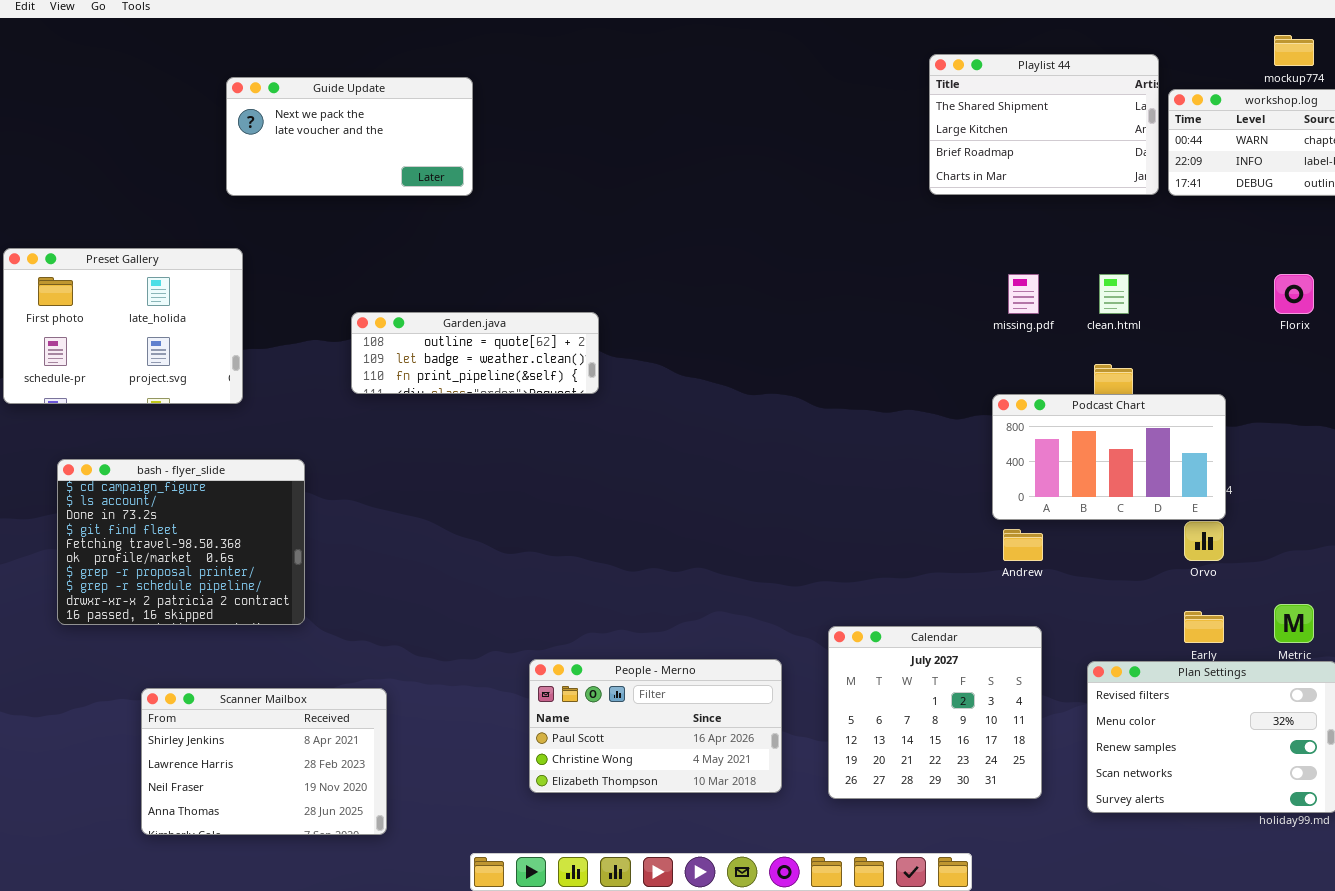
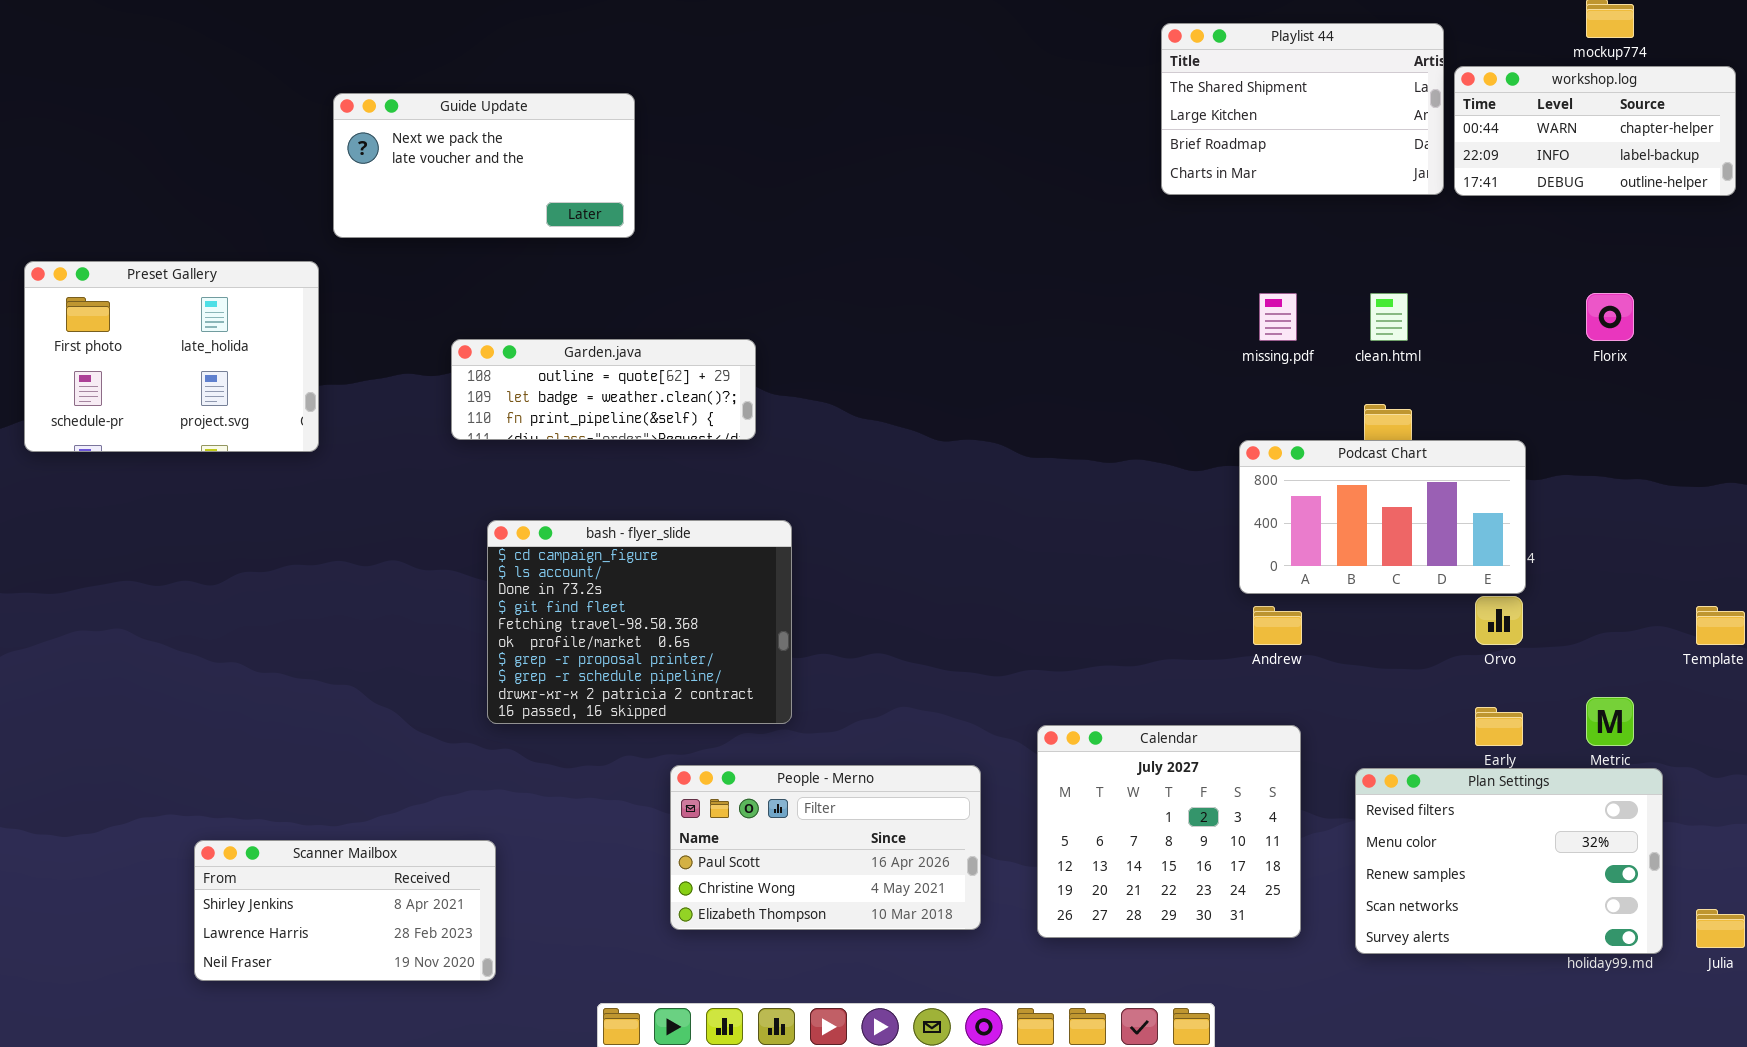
Guide Update: [226,77,473,196] -> [333,93,635,238], moved
bash - flyer_slide: [57,459,305,625] -> [487,520,792,724], moved
Scanner Mailbox: [141,688,387,835] -> [194,840,496,981], resized

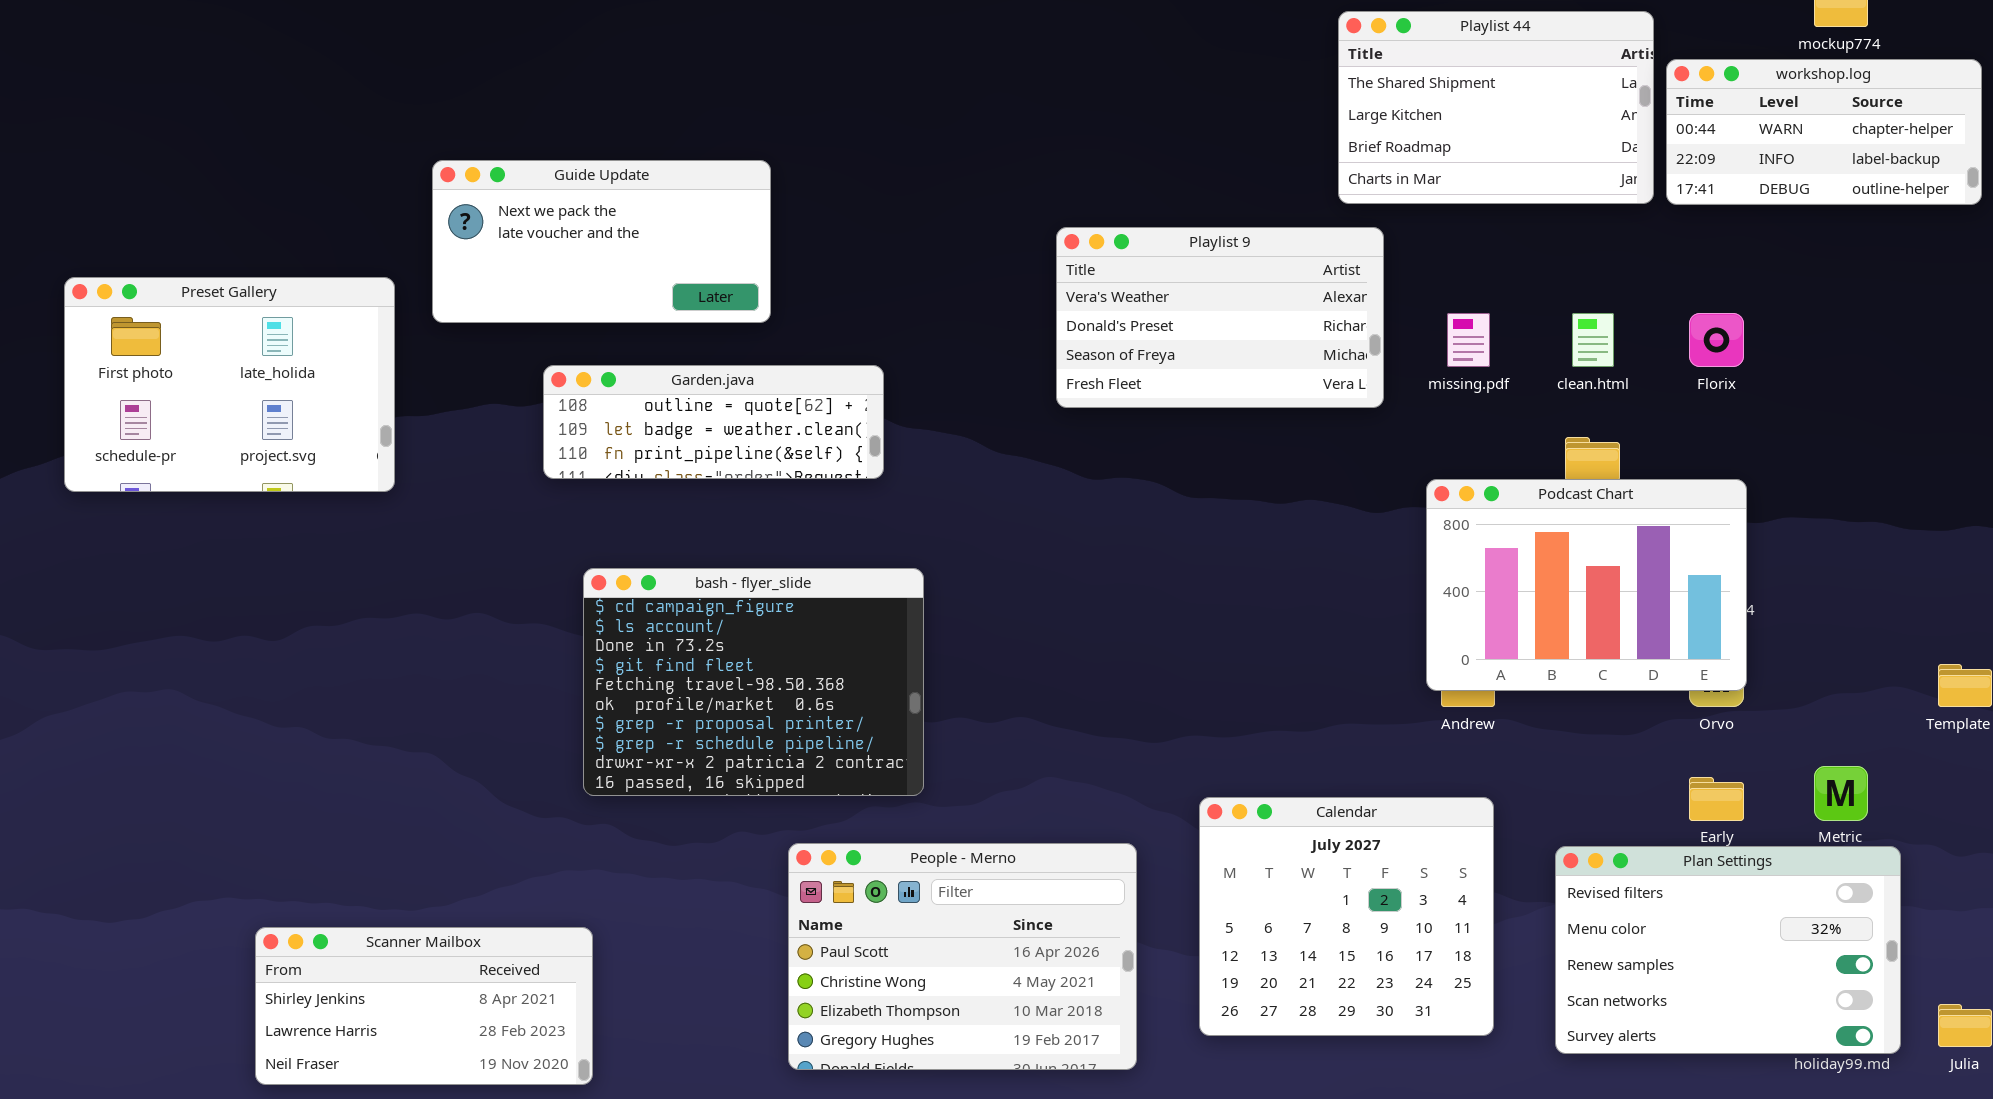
Guide Update: [333,93,635,238] -> [432,160,771,323], moved
Playlist 9: none -> [1056,227,1384,408], opened
Florix: [1586,293,1634,341] -> [1689,313,1744,367], moved
Podcast Chart: [1239,440,1526,594] -> [1426,479,1747,691], resized
People - Merno: [670,765,981,930] -> [788,843,1137,1070], resized

